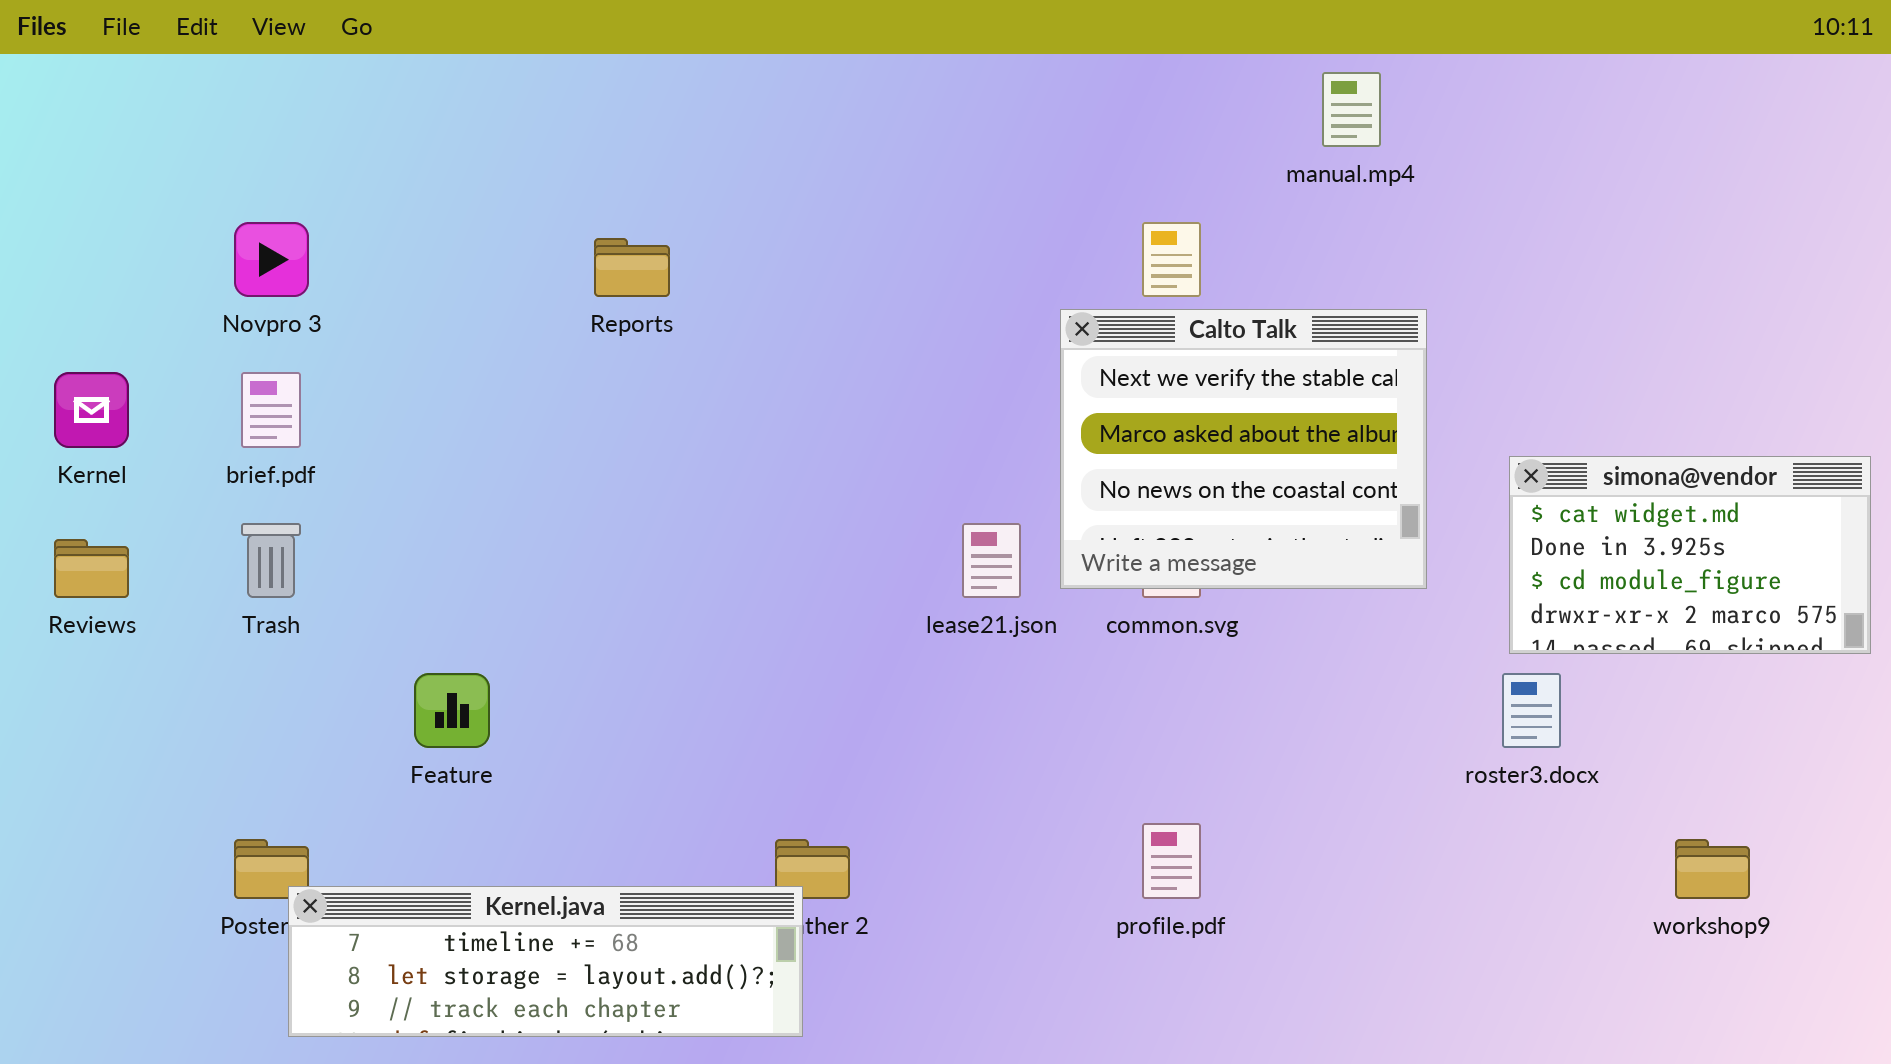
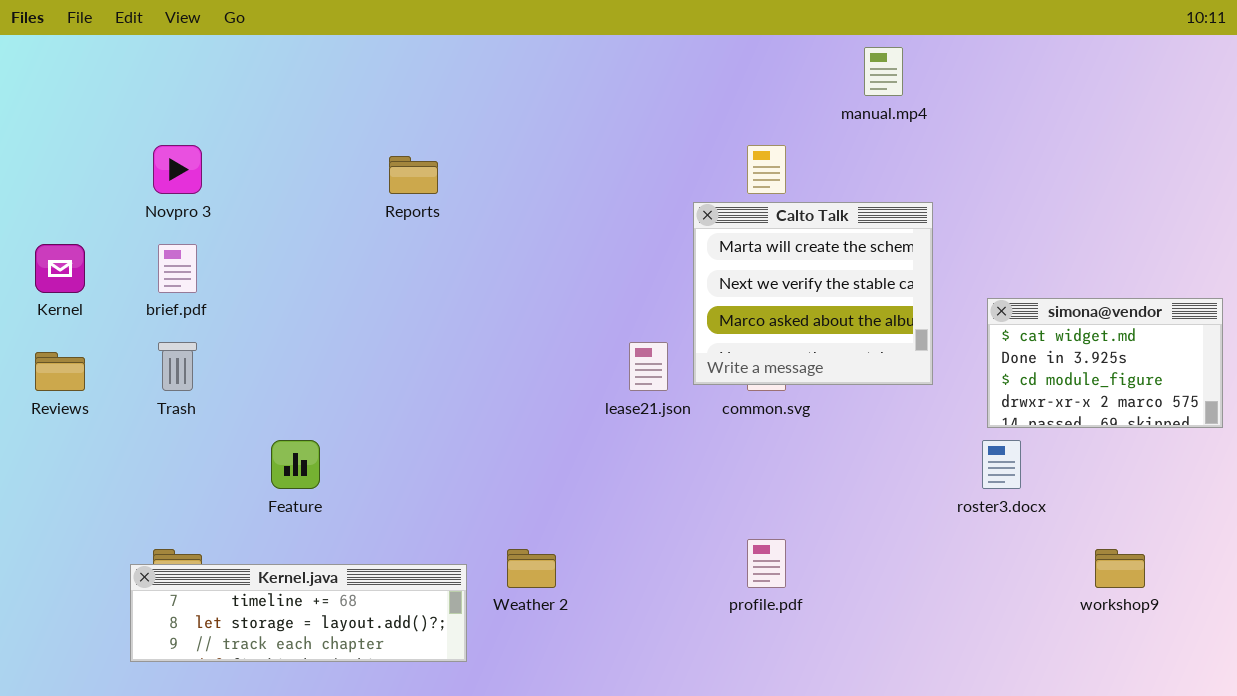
Calto Talk: [1060,309,1427,589] -> [693,202,933,385], scrolled up 1 row
Kernel.java: [288,886,803,1037] -> [130,564,467,662], moved

